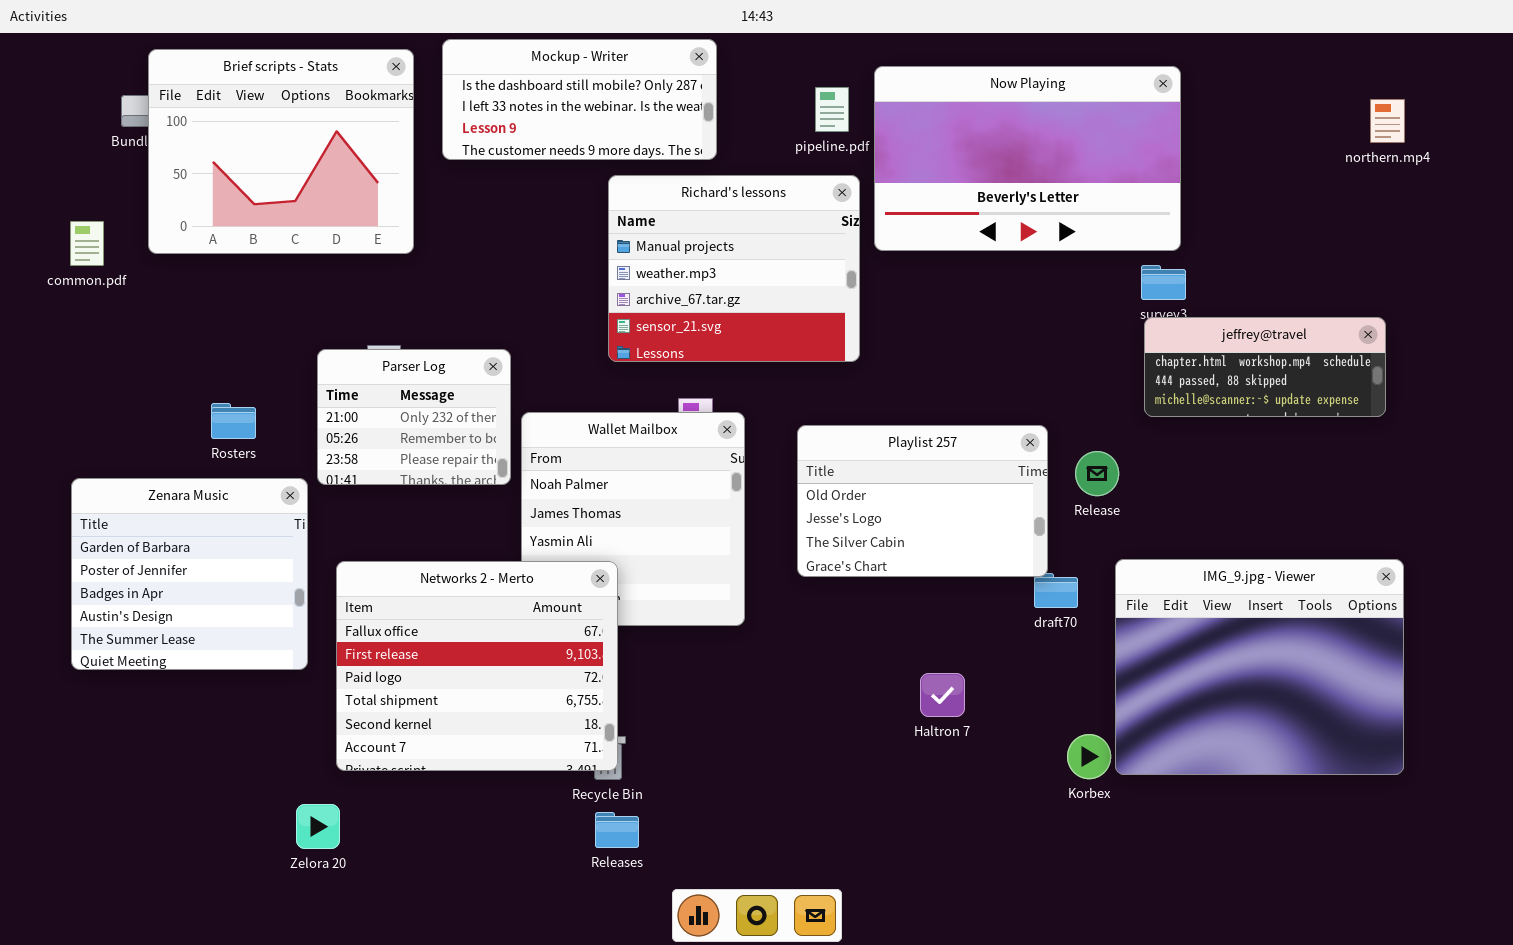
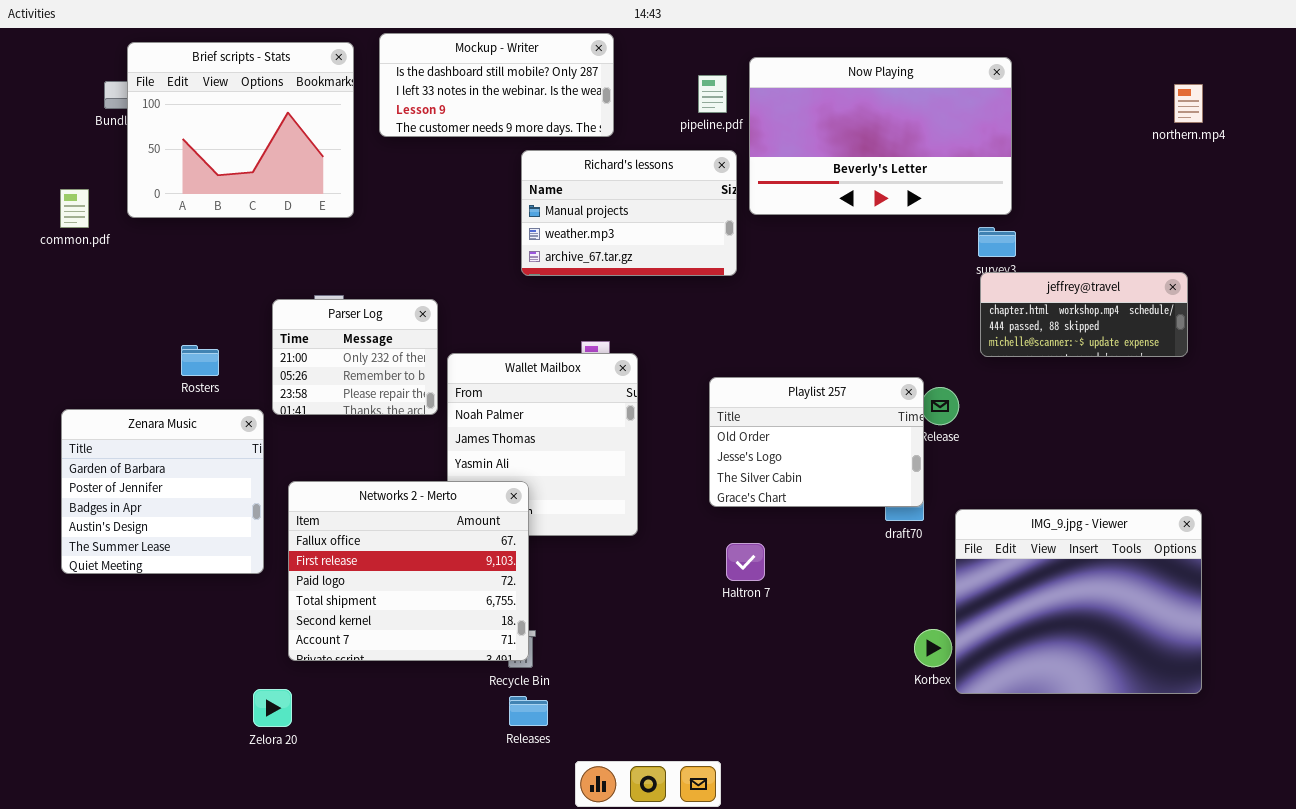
Richard's lessons: [608,175,860,362] -> [521,150,737,276], resized
Playlist 257: [797,425,1048,577] -> [709,377,924,507], moved
IMG_9.jpg - Viewer: [1115,559,1404,775] -> [955,509,1202,694], moved
Haltron 7: [920,673,965,717] -> [726,543,765,581], moved

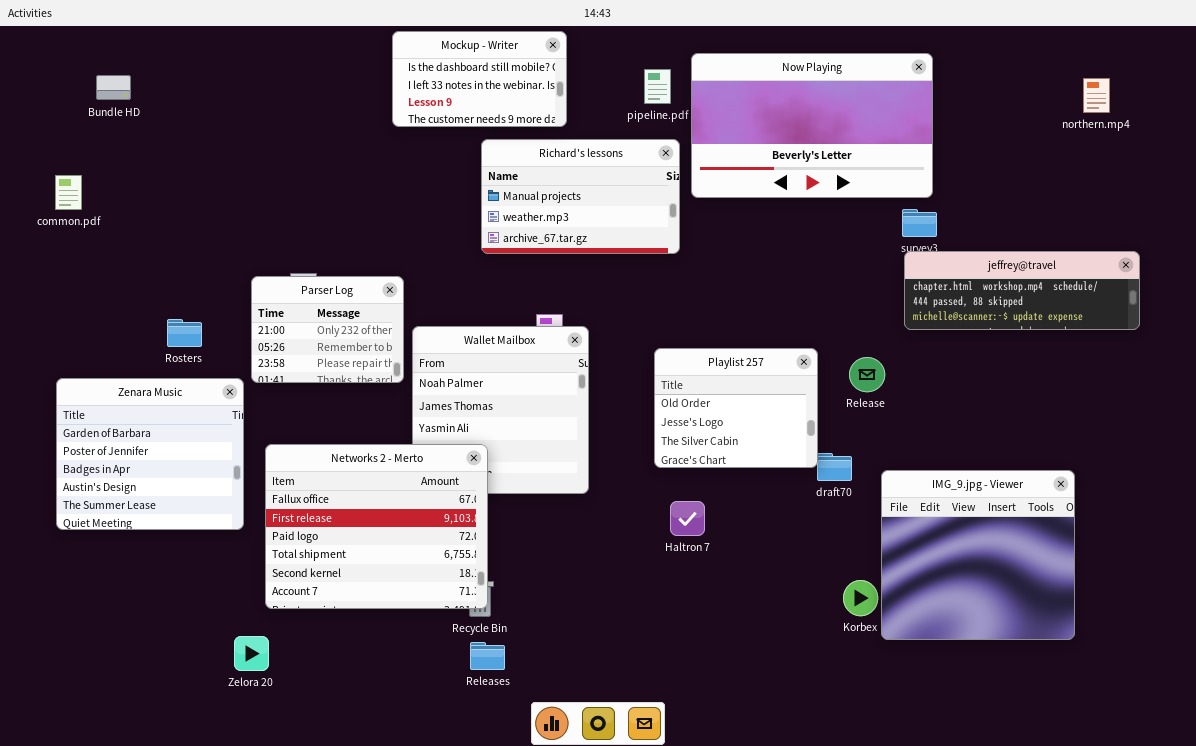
Mockup - Writer: [379,33,614,137] -> [392,31,567,127], resized
Brief scripts - Stats: [127,42,354,218] -> none, closed
jeffrey@travel: [980,272,1188,357] -> [904,251,1140,330], resized
Playlist 257: [709,377,924,507] -> [654,348,818,468], resized
IMG_9.jpg - Viewer: [955,509,1202,694] -> [881,470,1075,640], resized

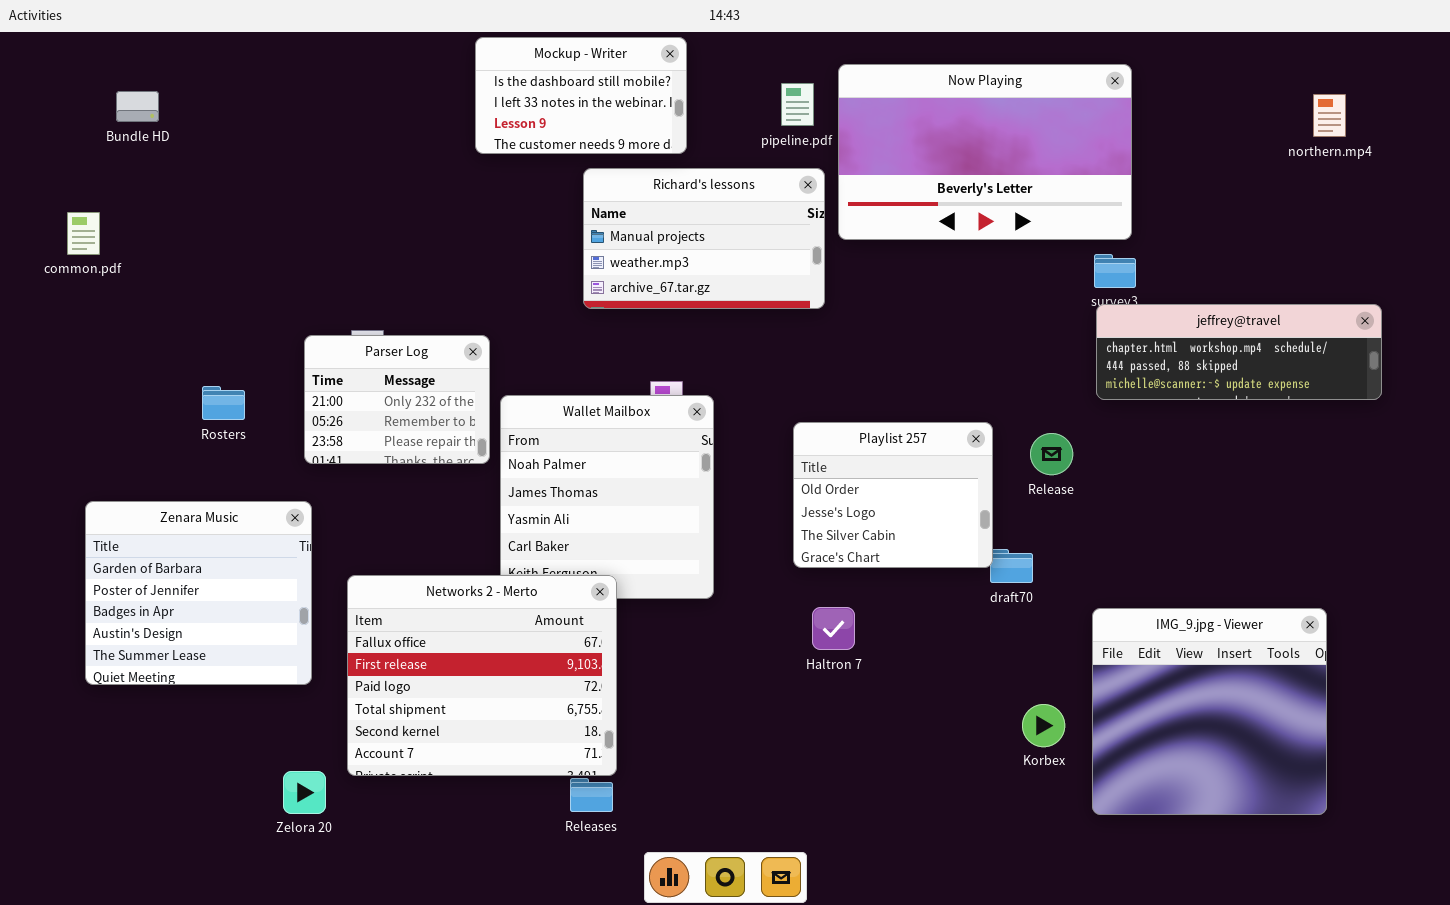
Zenara Music: [56,378,244,530] -> [85,501,312,685], moved
Networks 2 - Merto: [265,444,488,609] -> [347,575,617,776], moved
IMG_9.jpg - Viewer: [881,470,1075,640] -> [1092,608,1327,815], moved

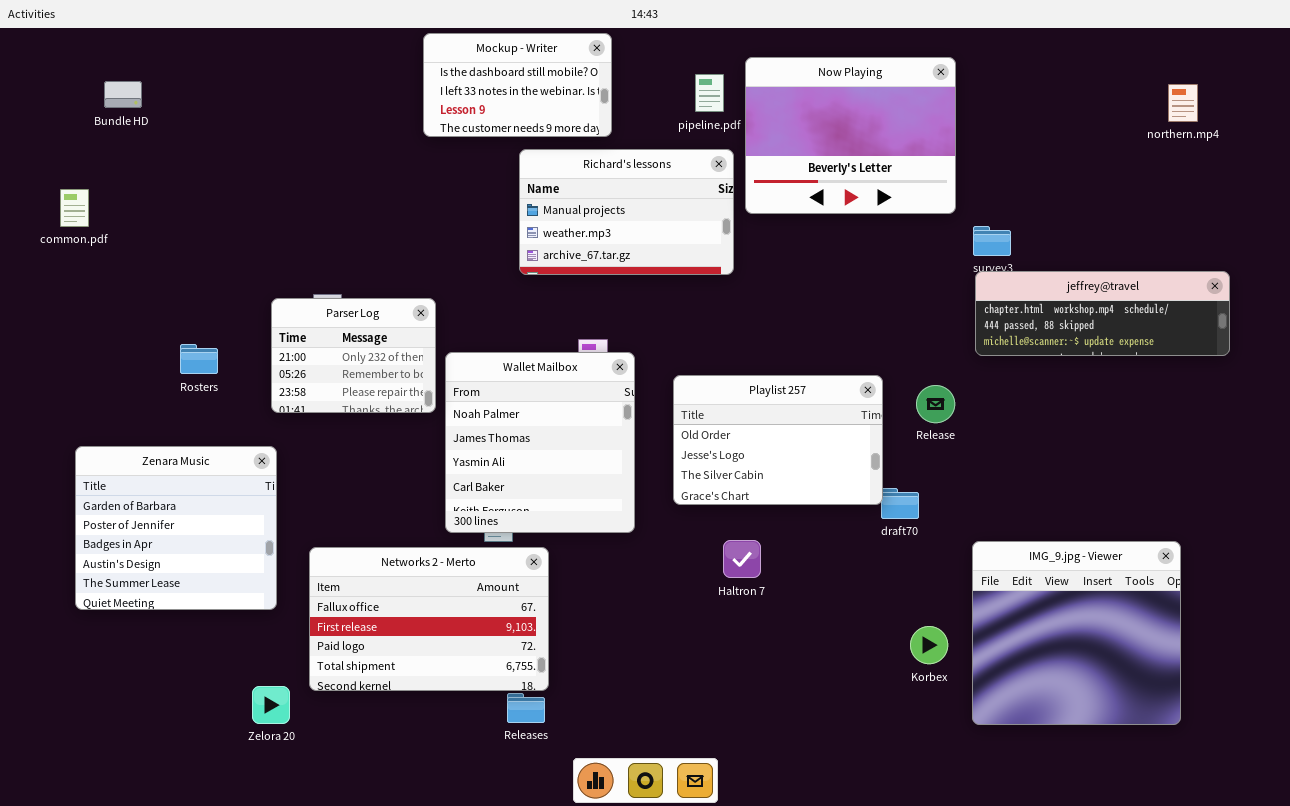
Now Playing: [838,64,1132,240] -> [745,57,956,214], resized
Playlist 257: [793,422,993,568] -> [673,375,883,505], resized
Networks 2 - Merto: [347,575,617,776] -> [309,547,549,691], resized

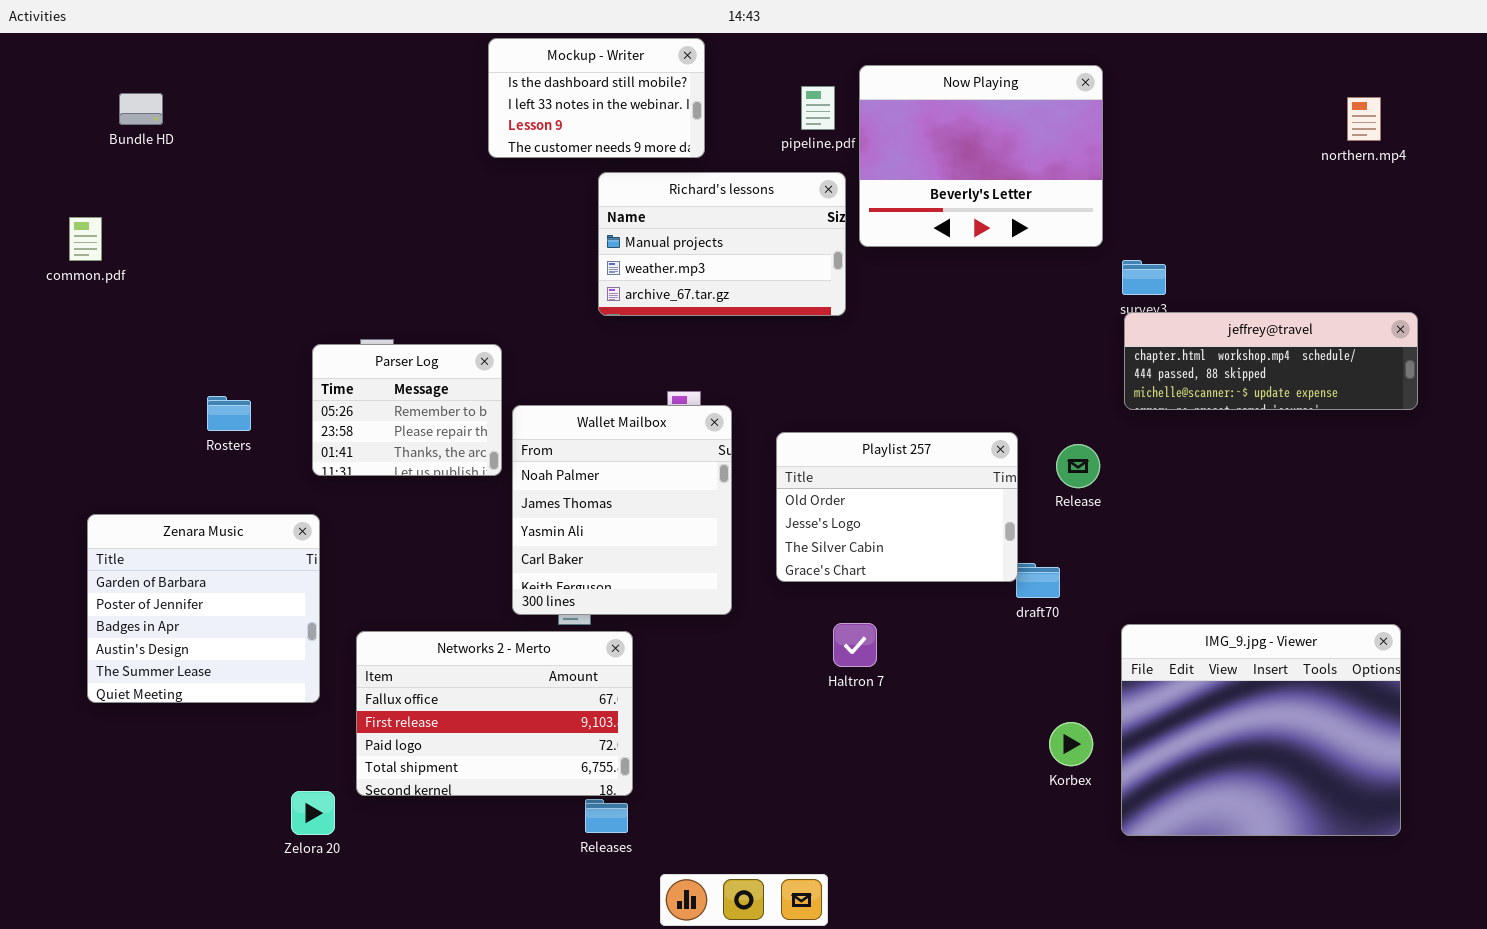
Parser Log: [271,298,436,413] -> [312,344,502,476], scrolled down 1 row
IMG_9.jpg - Viewer: [972,541,1181,725] -> [1121,624,1401,836], resized

